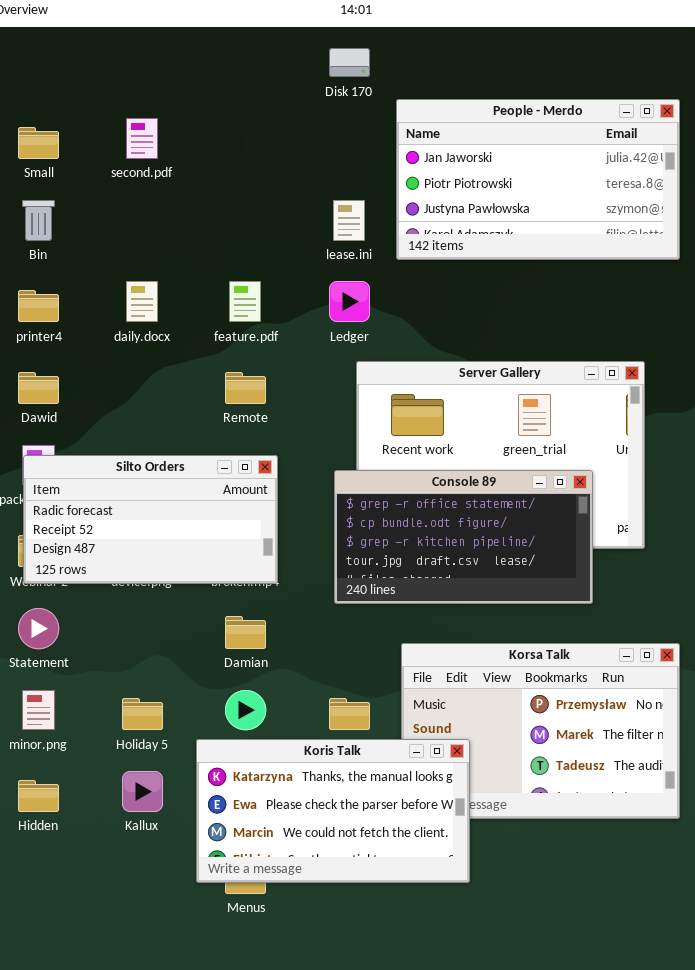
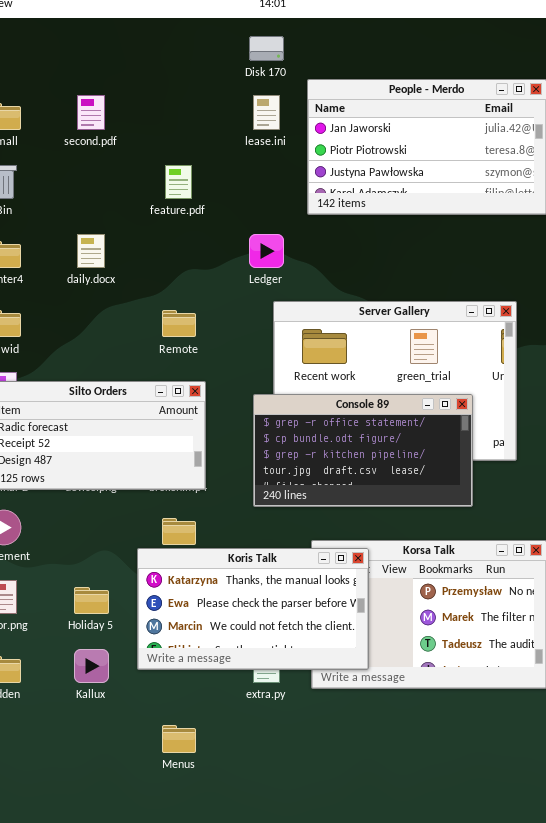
lease.ini: [333,200,365,241] -> [253,95,280,130], moved
feature.pdf: [229,281,261,322] -> [165,165,192,199], moved
Koris Talk: [196,739,470,883] -> [137,548,369,670], moved

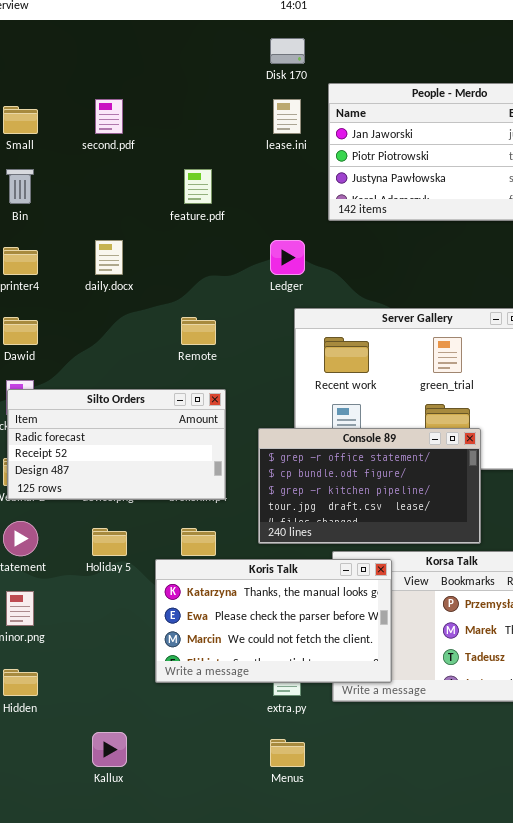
Console 89: [253,394,473,507] -> [258,428,481,544], moved
Holiday 5: [74,587,109,614] -> [92,528,127,556], moved
Kallux: [74,649,109,683] -> [92,732,127,767], moved
Menus: [162,725,196,753] -> [270,739,305,767], moved

